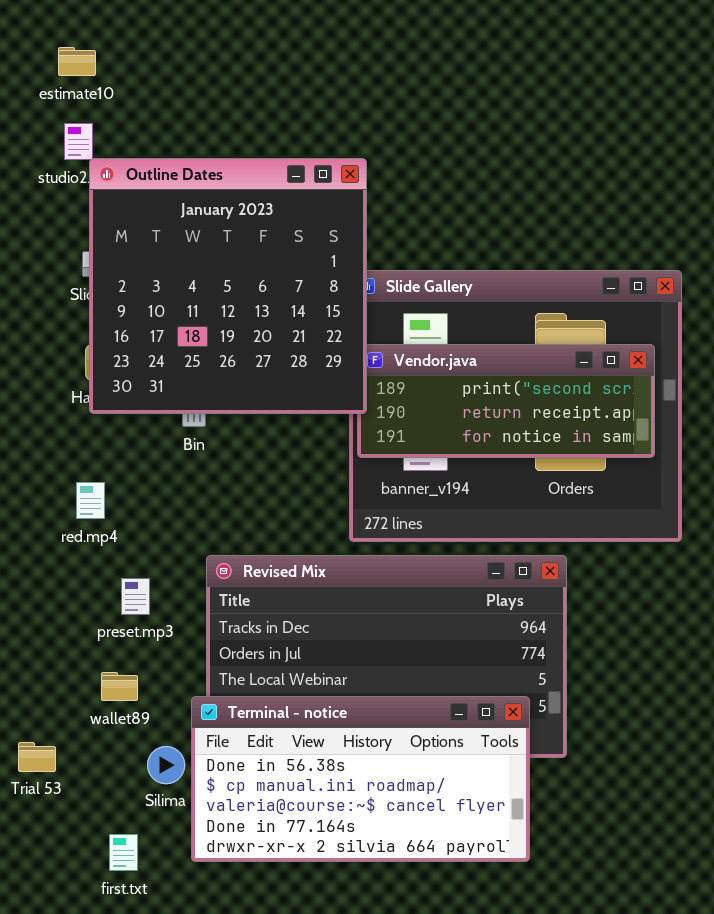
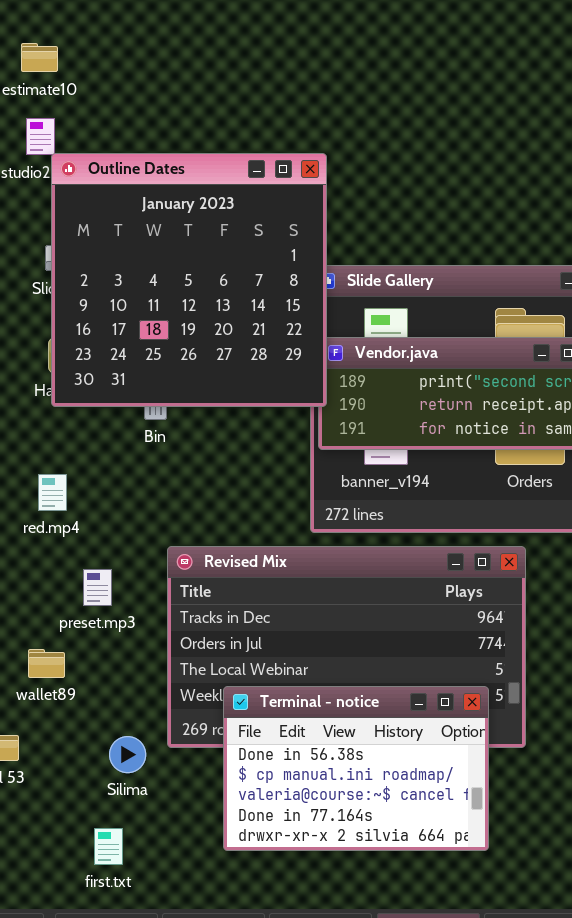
wallet89: [101,672,138,701] -> [28,649,65,678], moved
Terminal - notice: [191,696,530,862] -> [223,686,489,851], resized
first.txt: [109,834,138,871] -> [94,828,123,865], moved

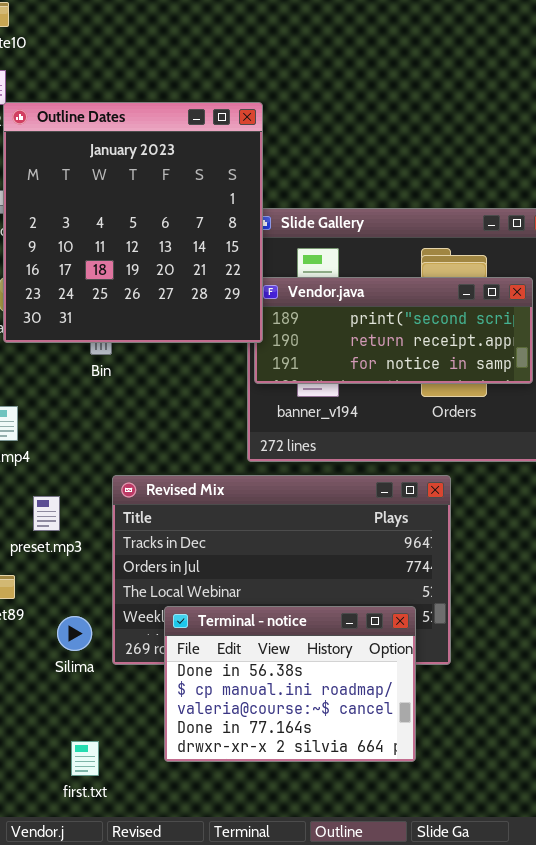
Silima: [109,736,146,773] -> [57,616,92,651], moved
first.txt: [94,828,123,865] -> [71,741,99,776], moved

